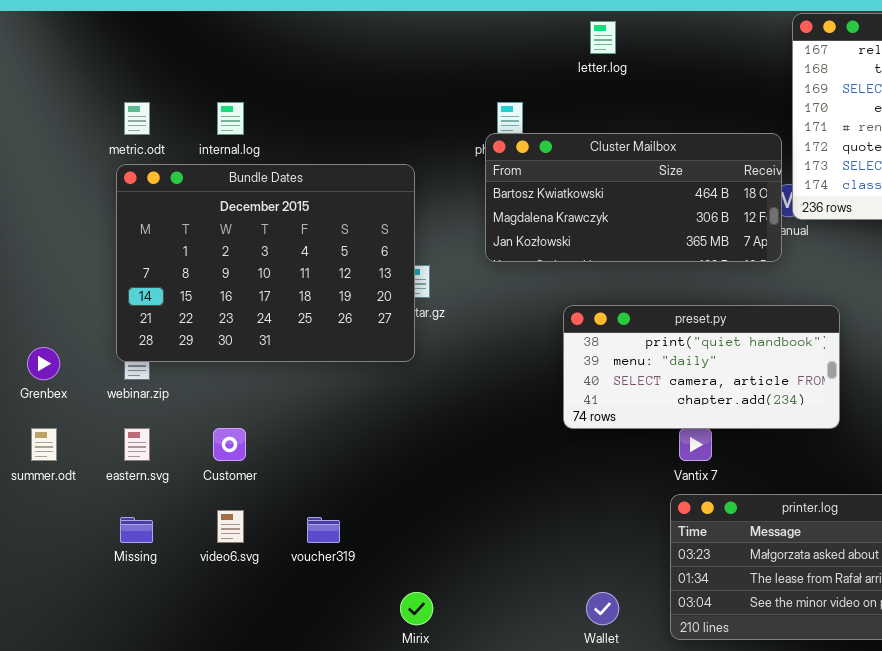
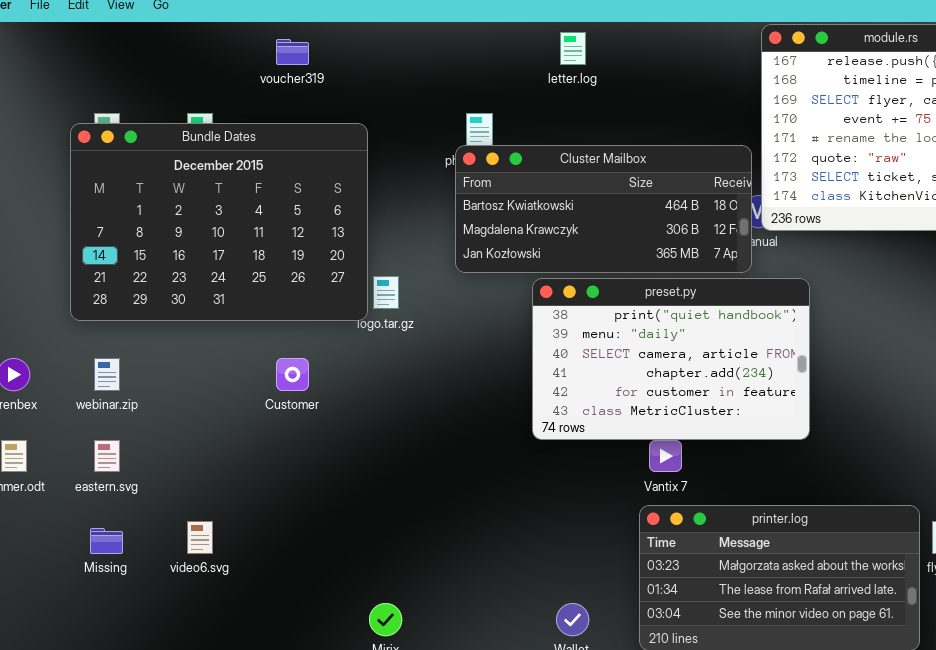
Bundle Dates: [116,164,415,362] -> [70,123,368,321], moved
preset.py: [563,305,840,429] -> [532,278,810,440], resized
Customer: [213,428,246,461] -> [276,358,309,391], moved
voucher319: [307,517,340,543] -> [276,39,309,65], moved

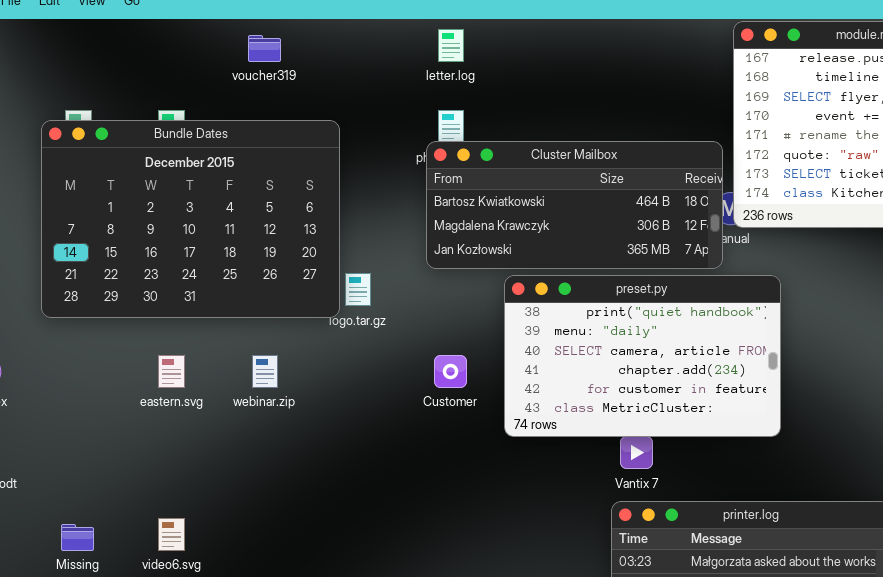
letter.log: [560,32,586,65] -> [438,29,464,62], moved
webinar.zip: [94,358,120,391] -> [252,355,278,388], moved
Customer: [276,358,309,391] -> [434,355,467,388], moved
eastern.svg: [94,440,120,472] -> [158,355,185,388], moved

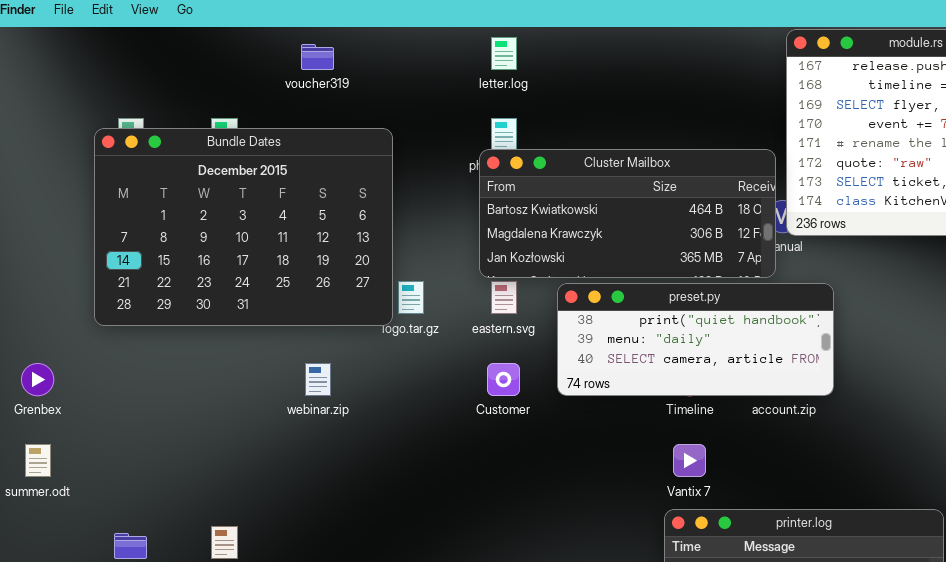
preset.py: [504,275,781,437] -> [557,283,834,396], resized
eastern.svg: [158,355,185,388] -> [491,281,517,314], moved

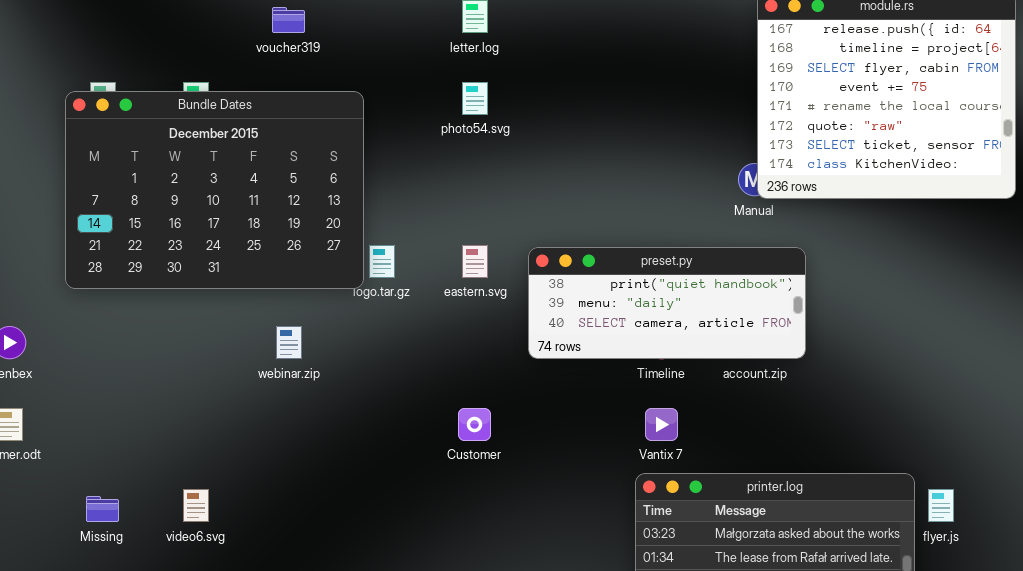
Cluster Mailbox: [479,149,776,278] -> none, closed
Customer: [487,363,520,396] -> [458,408,491,441], moved

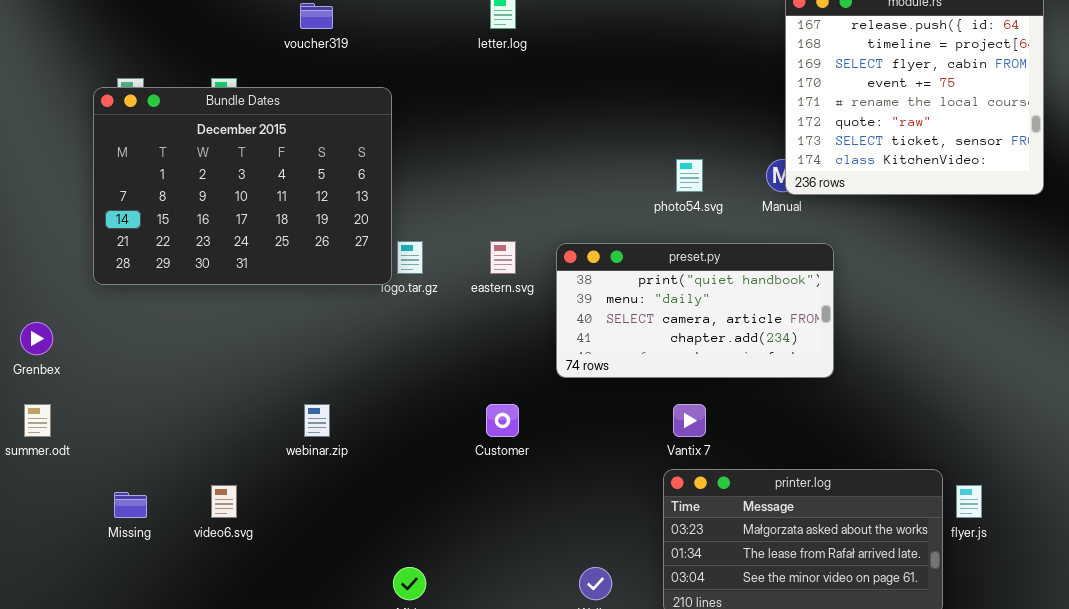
photo54.svg: [462,82,488,115] -> [676,159,703,192], moved
preset.py: [528,247,806,359] -> [556,243,834,378], resized
webinar.zip: [276,326,302,359] -> [304,404,330,437], moved

